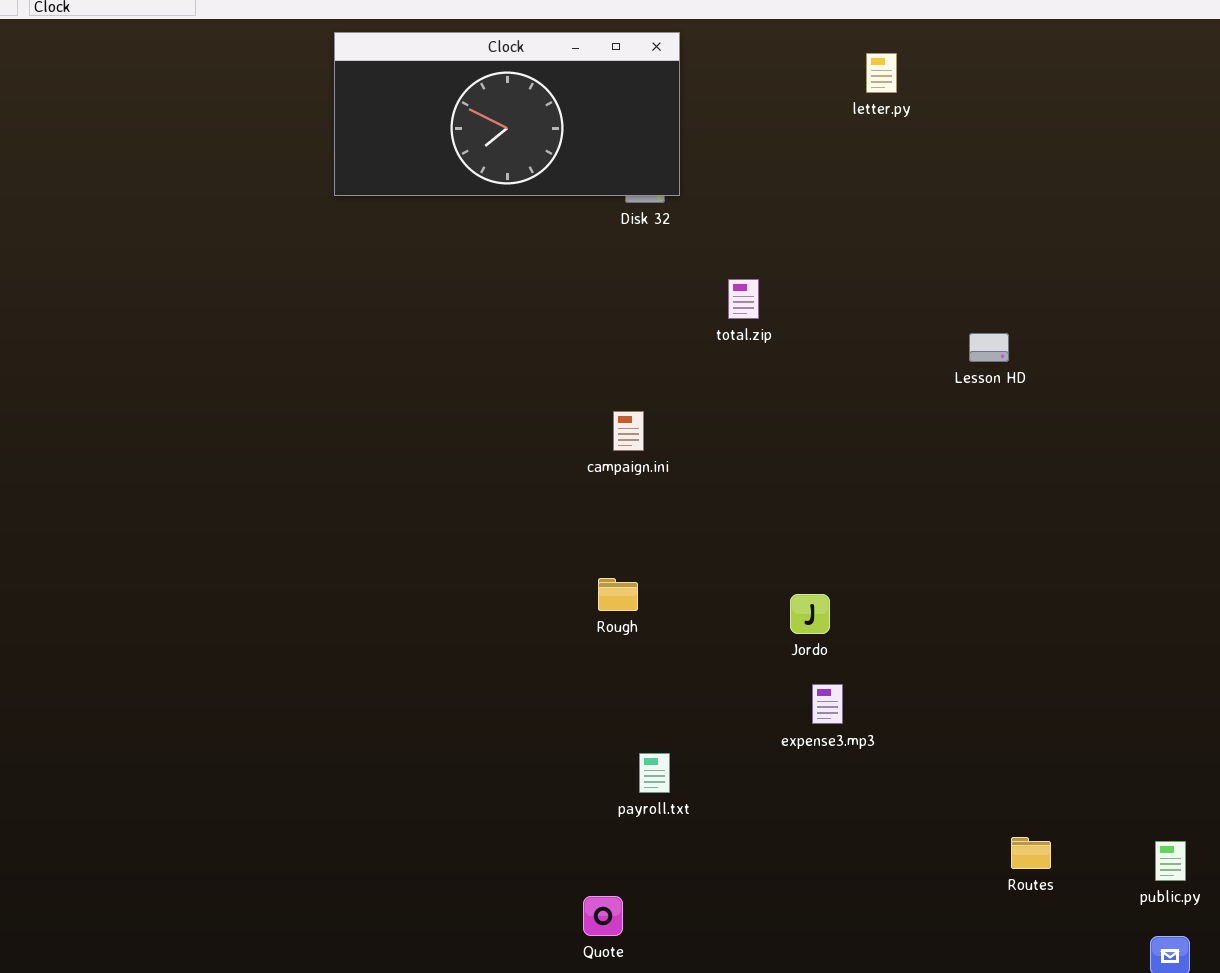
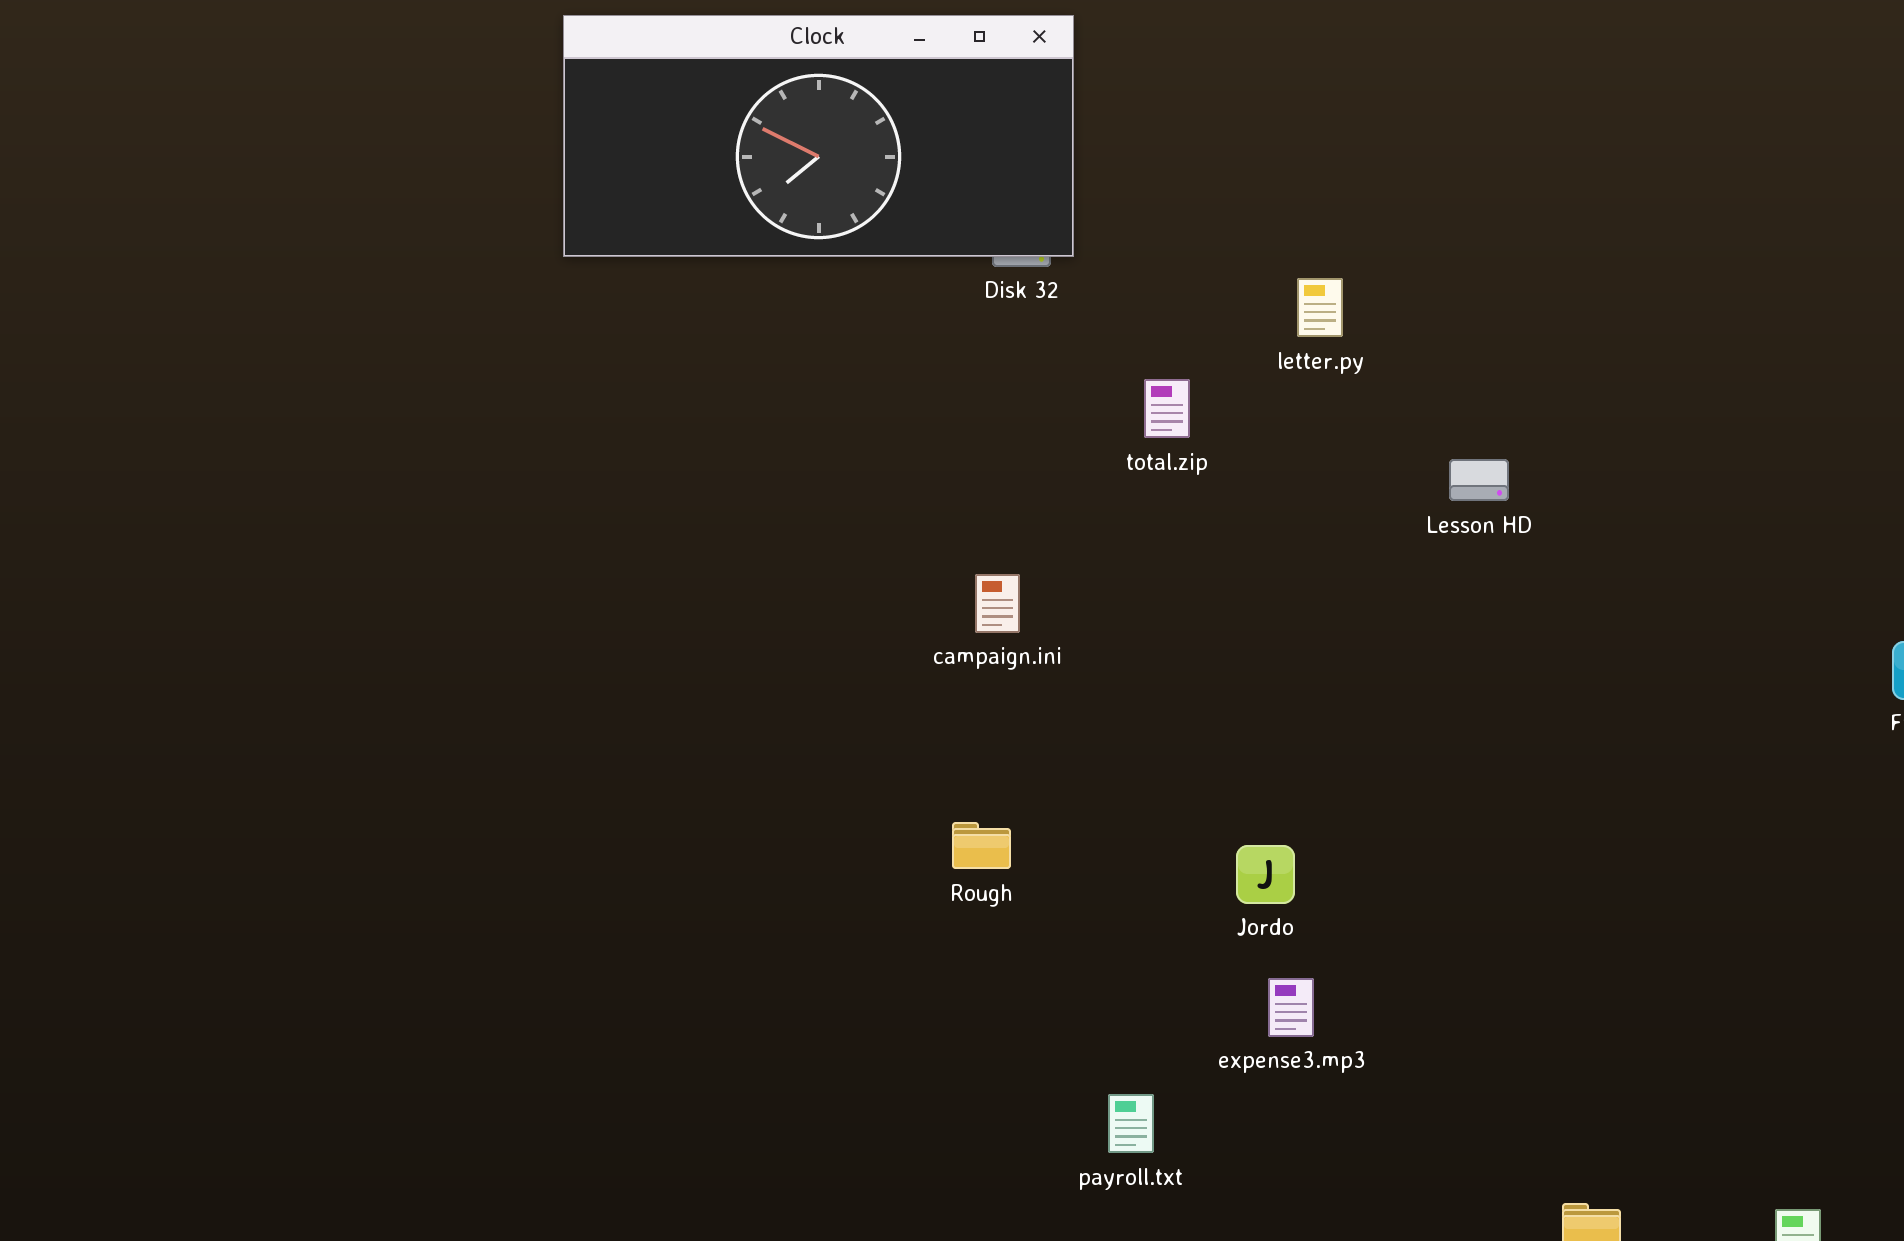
letter.py: [866,53,897,93] -> [1297,278,1343,337], moved
Lesson HD: [969,333,1009,362] -> [1449,459,1509,501], moved
payroll.txt: [639,753,670,793] -> [1108,1094,1154,1153], moved

